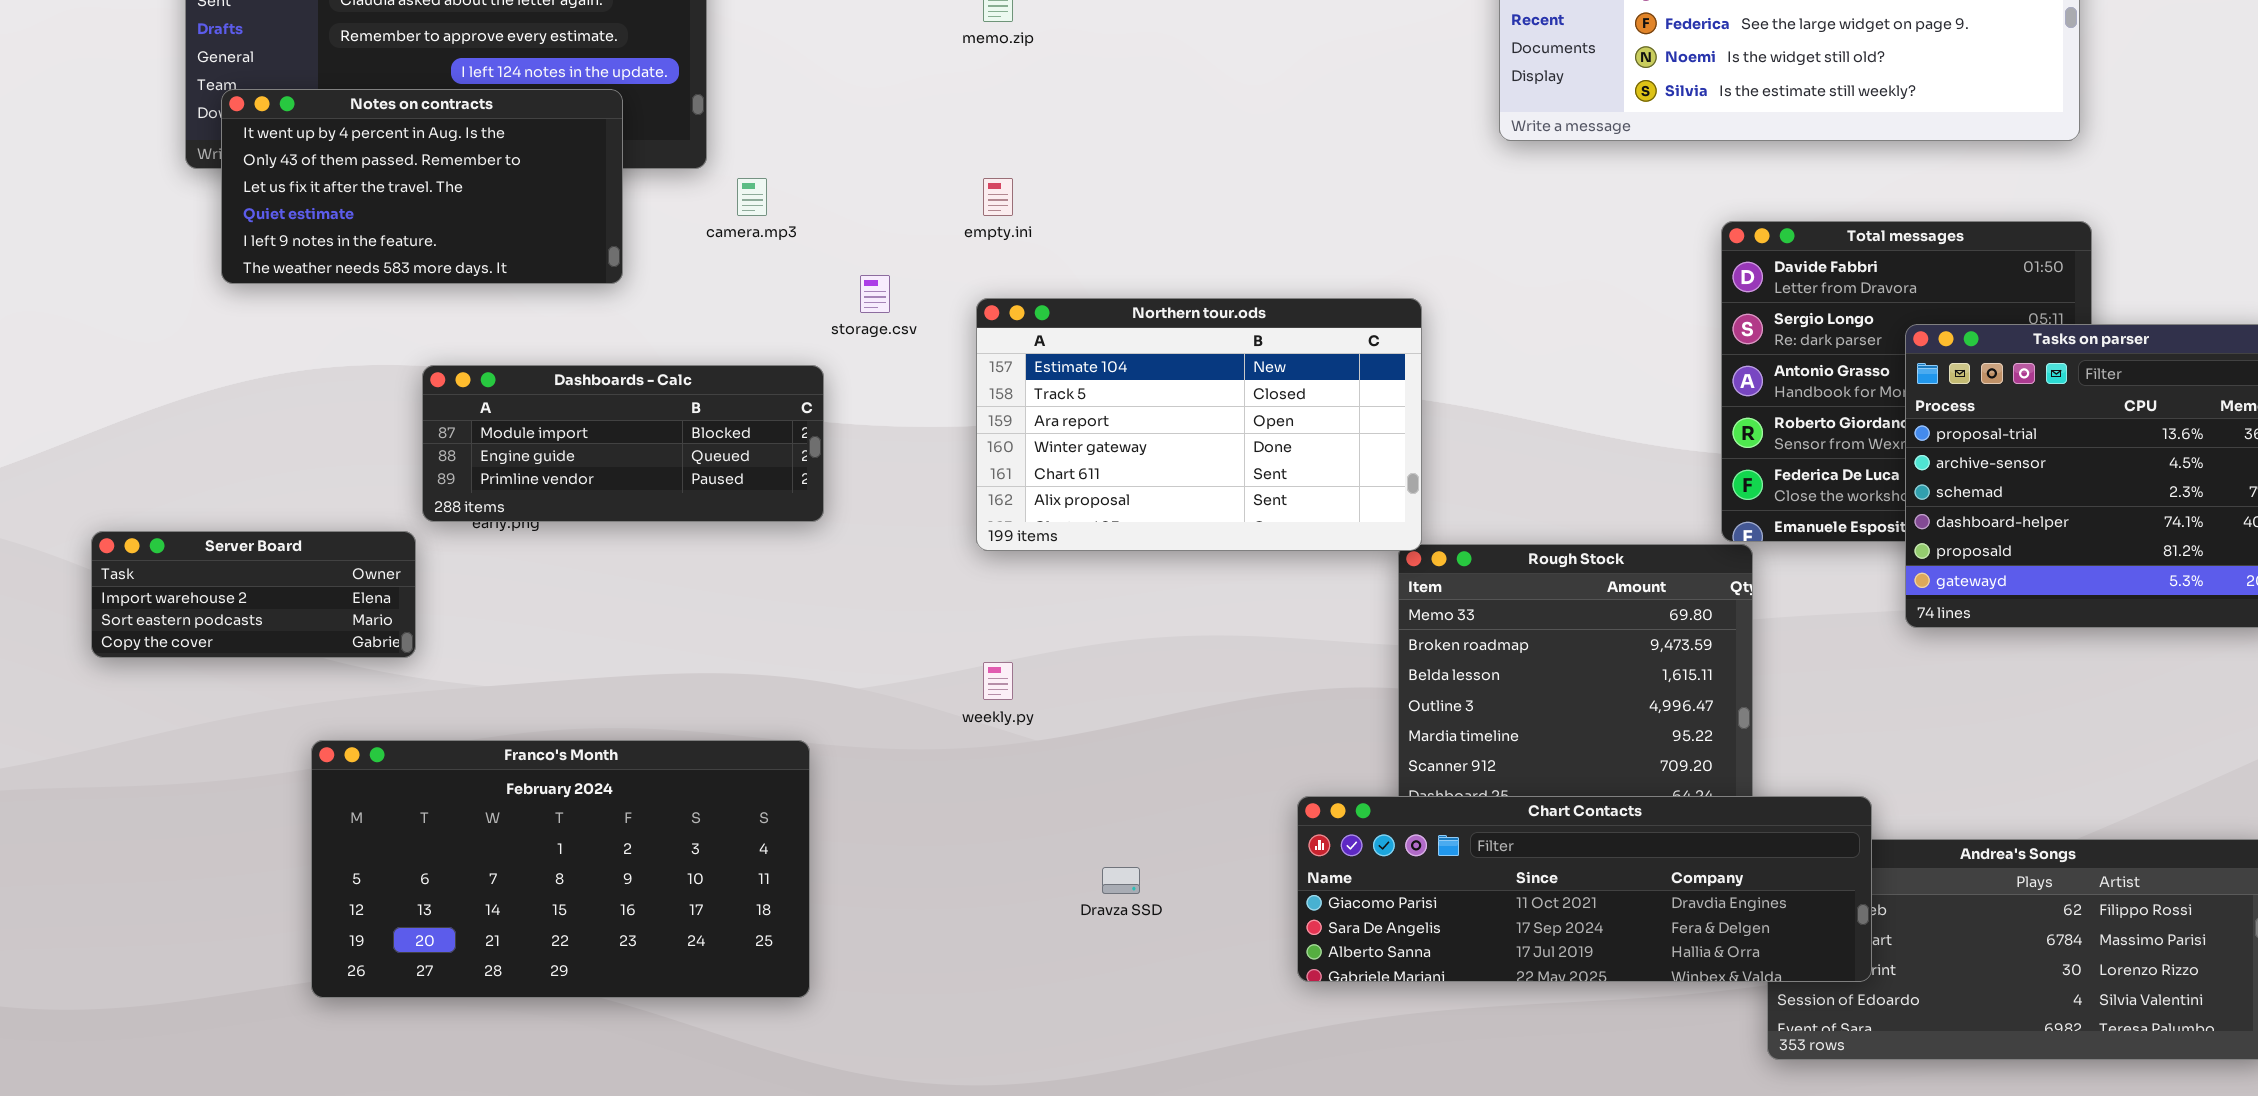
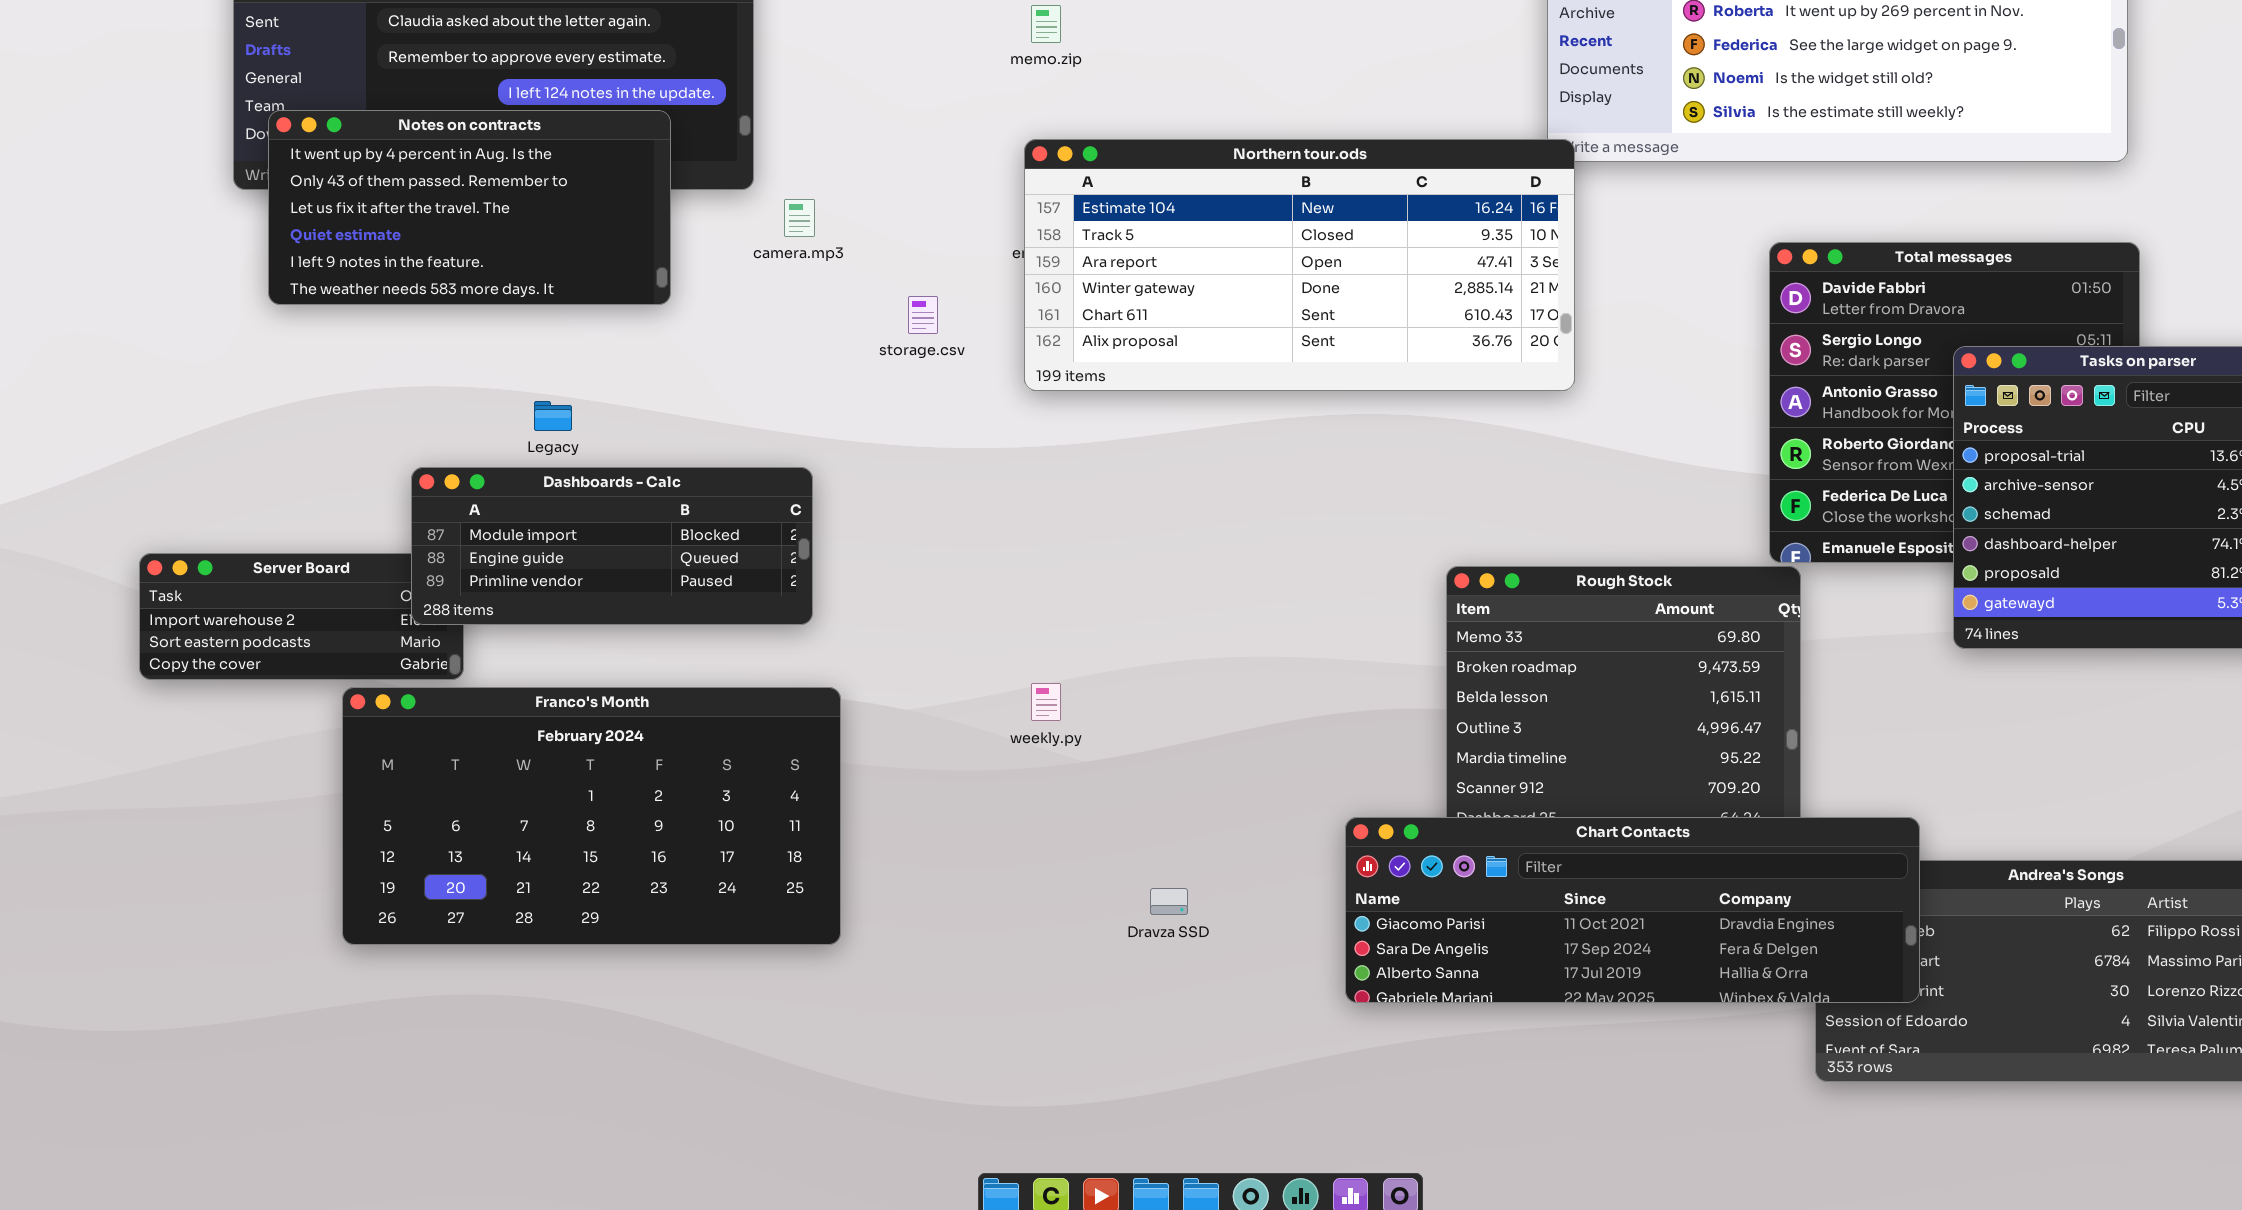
Northern tour.ods: [976,298,1422,551] -> [1024,139,1575,391], moved, resized
Dashboards - Calc: [422,365,824,522] -> [411,467,813,625], moved
Franco's Month: [311,740,810,998] -> [342,687,841,945], moved

